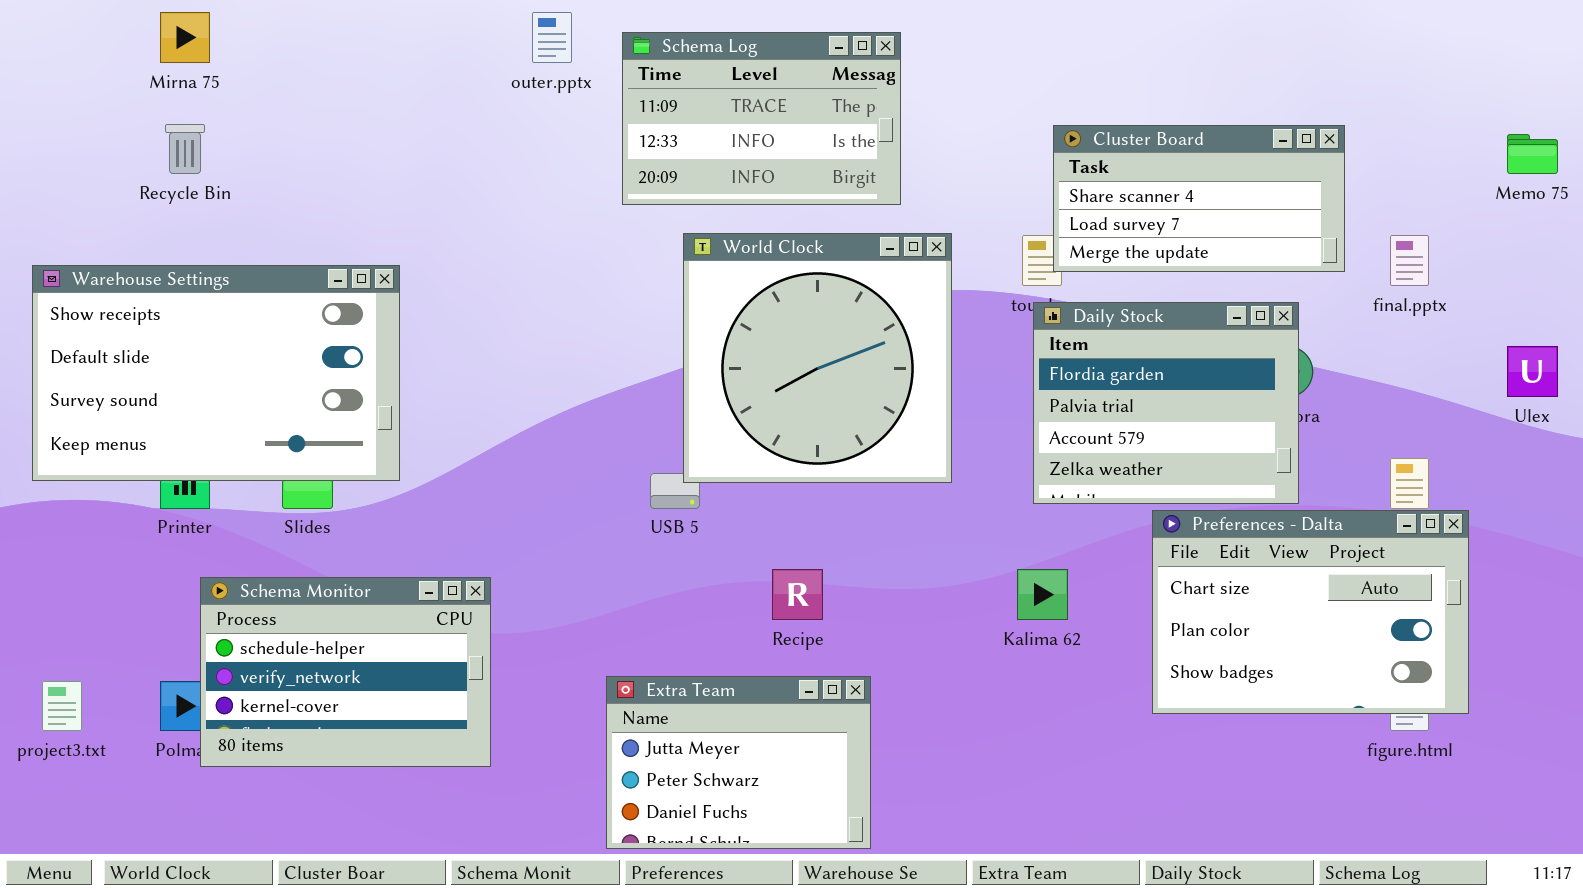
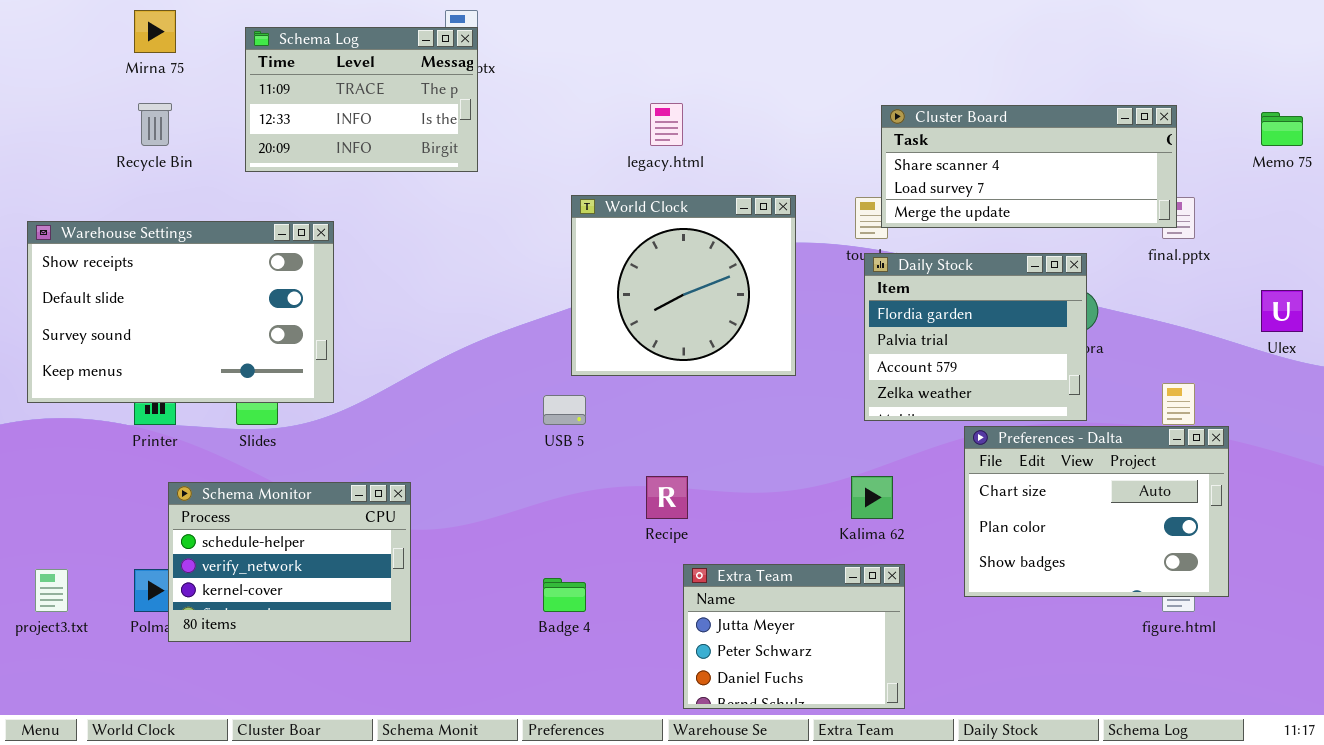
Schema Log: [622,32,901,205] -> [245,27,478,172], moved
Cluster Board: [1053,125,1345,272] -> [881,105,1177,228], resized
World Clock: [683,233,952,483] -> [571,195,796,376], resized
Extra Team: [606,676,871,849] -> [683,564,905,709], moved

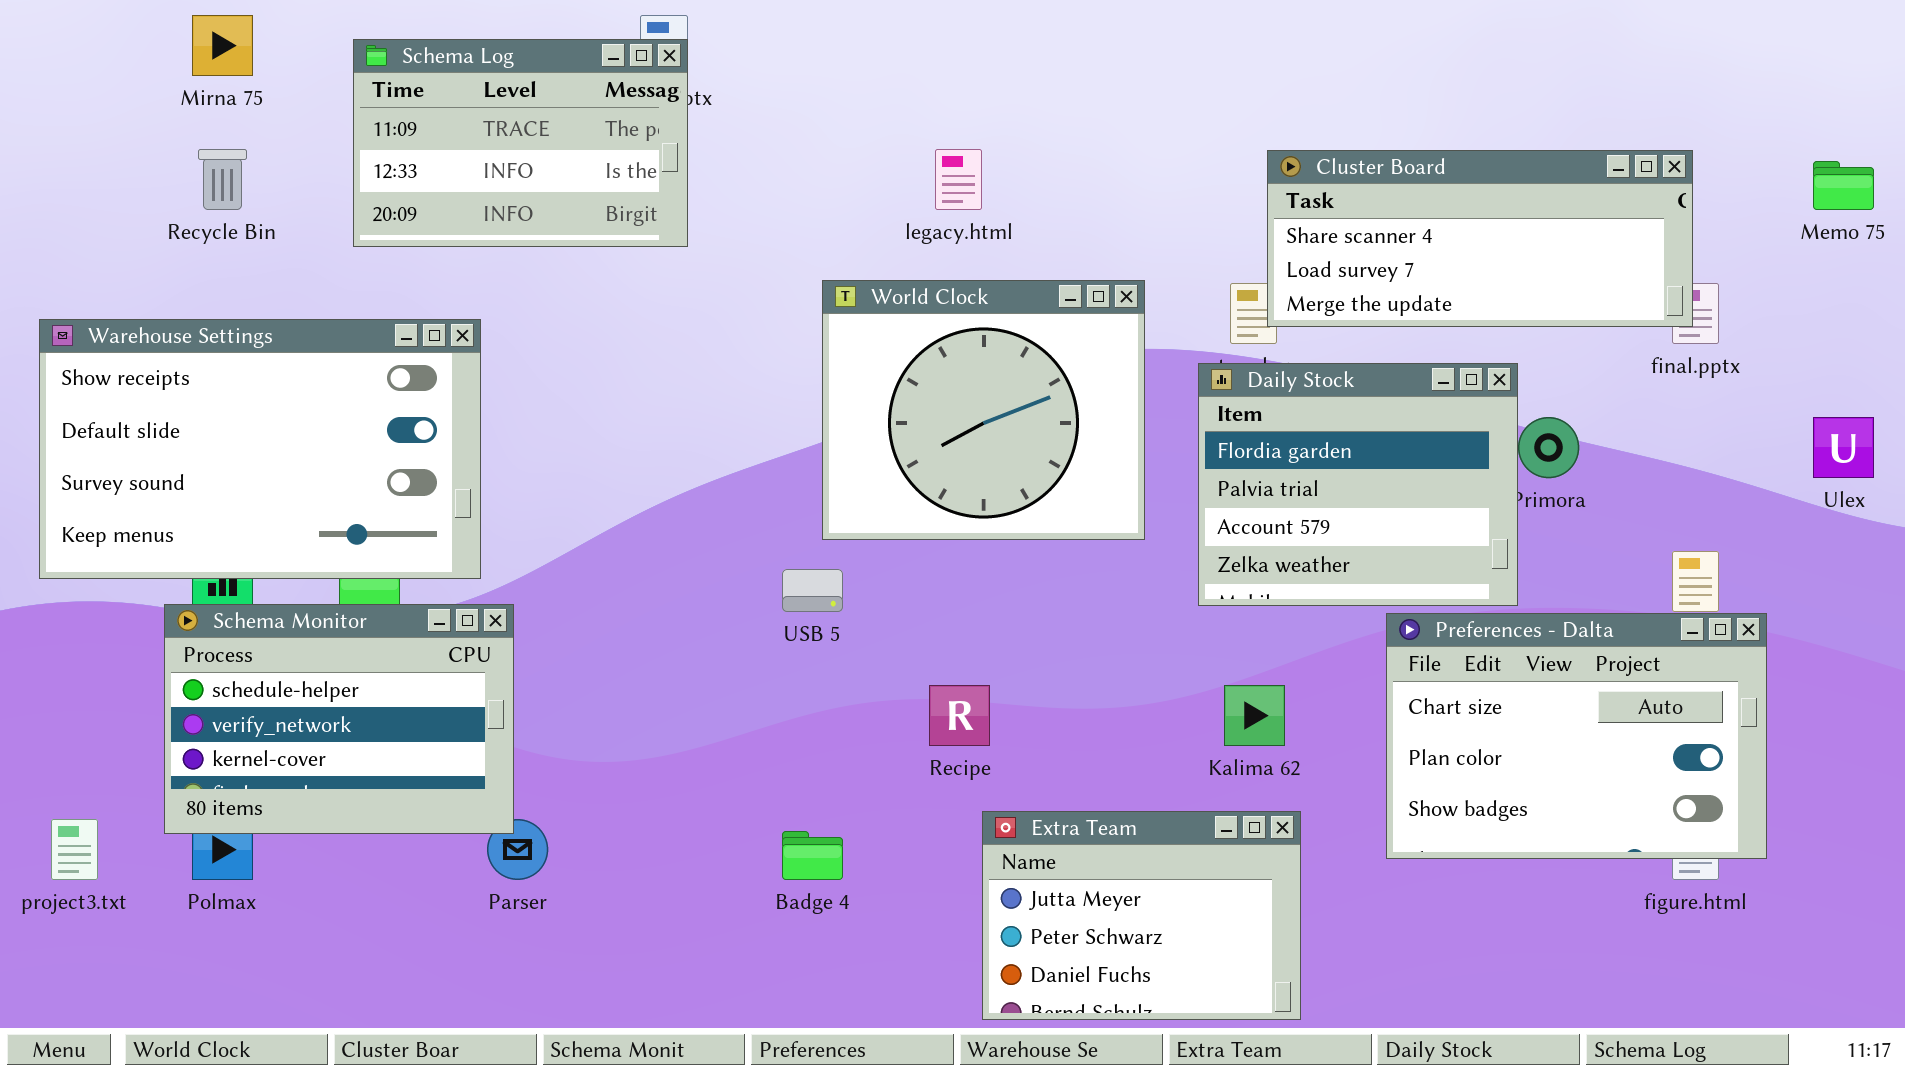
Daily Stock: [864,253,1087,421] -> [1198,363,1518,606], moved
Schema Monitor: [168,482,411,642] -> [164,604,514,834], moved

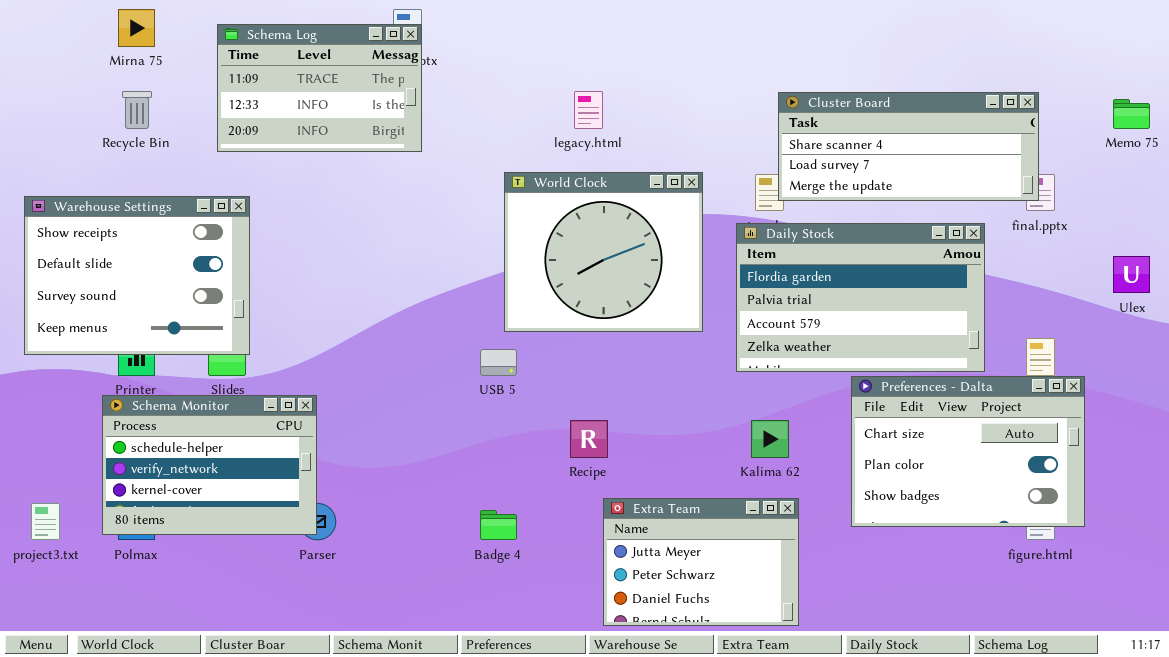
Warehouse Settings: [39,319,481,579] -> [24,196,250,355], resized
Daily Stock: [1198,363,1518,606] -> [736,223,985,372], resized
Schema Monitor: [164,604,514,834] -> [102,395,317,535], moved

